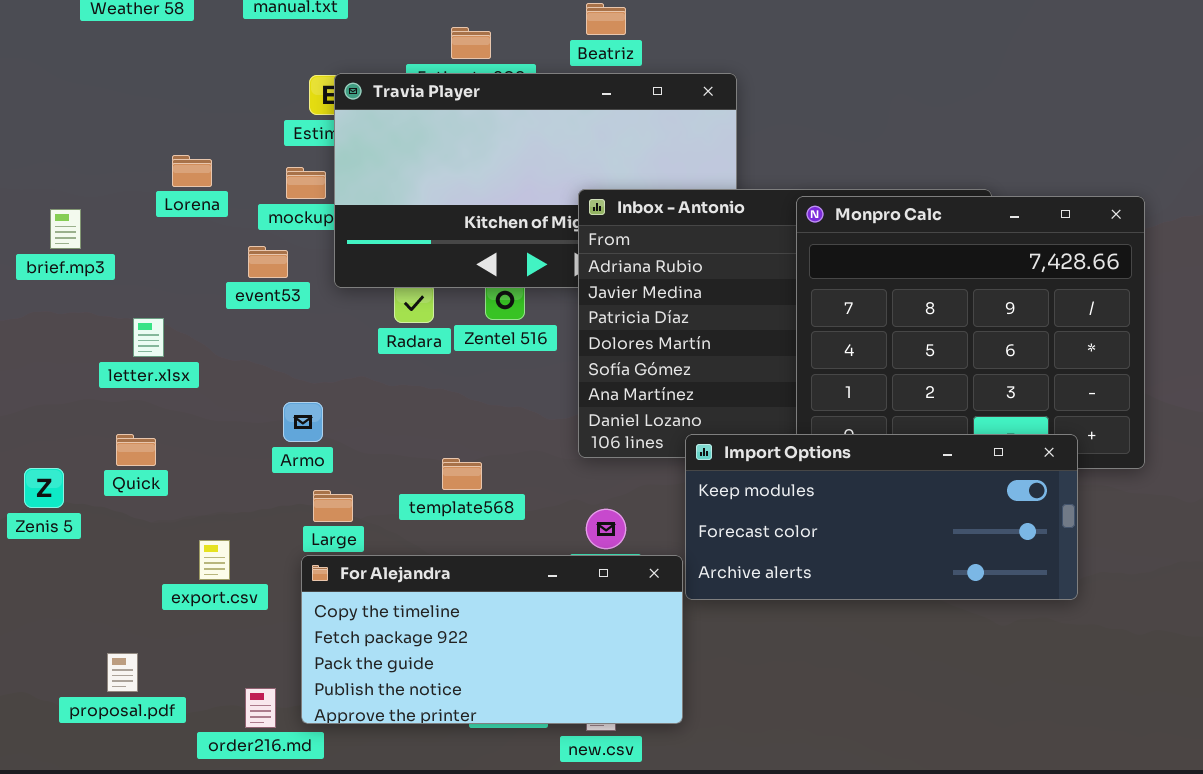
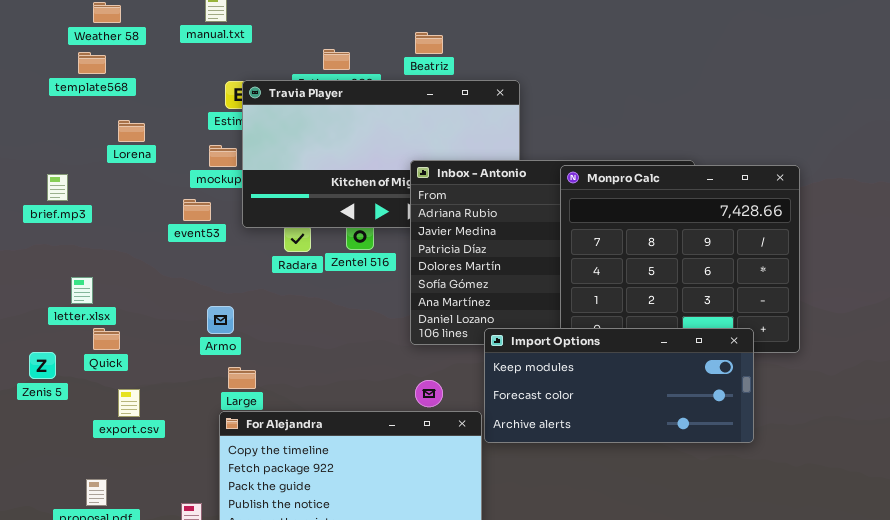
Lorena: [172,155,212,187] -> [118,120,145,142], moved
letter.xlsx: [133,318,164,357] -> [71,277,93,304], moved
template568: [442,458,482,490] -> [78,52,106,74], moved
export.csv: [199,540,230,580] -> [118,389,140,417], moved

